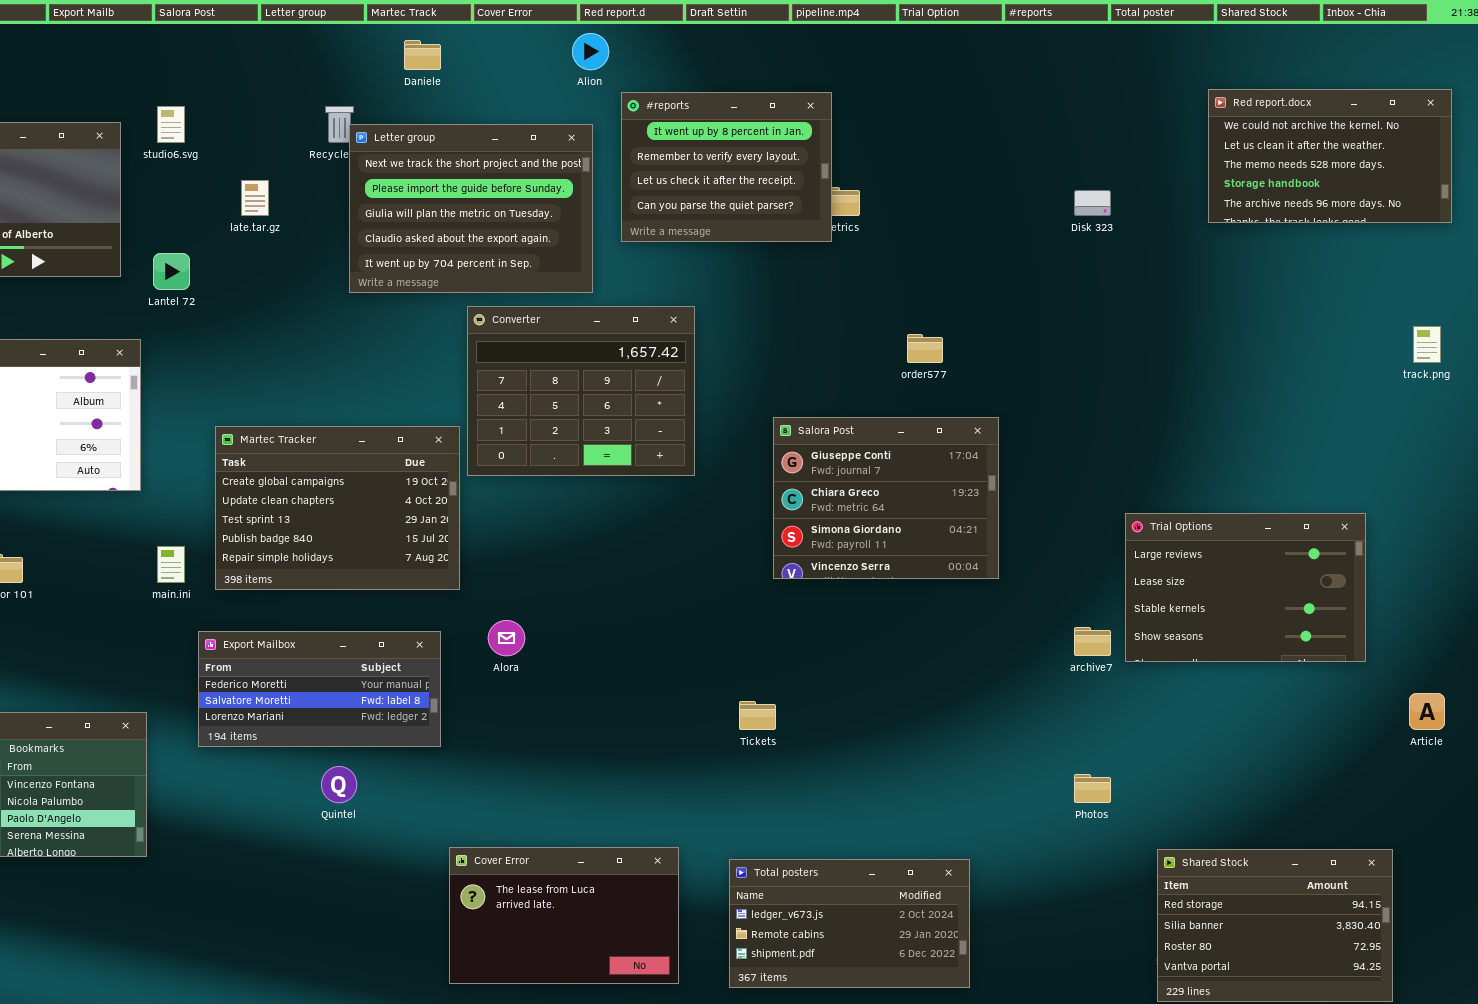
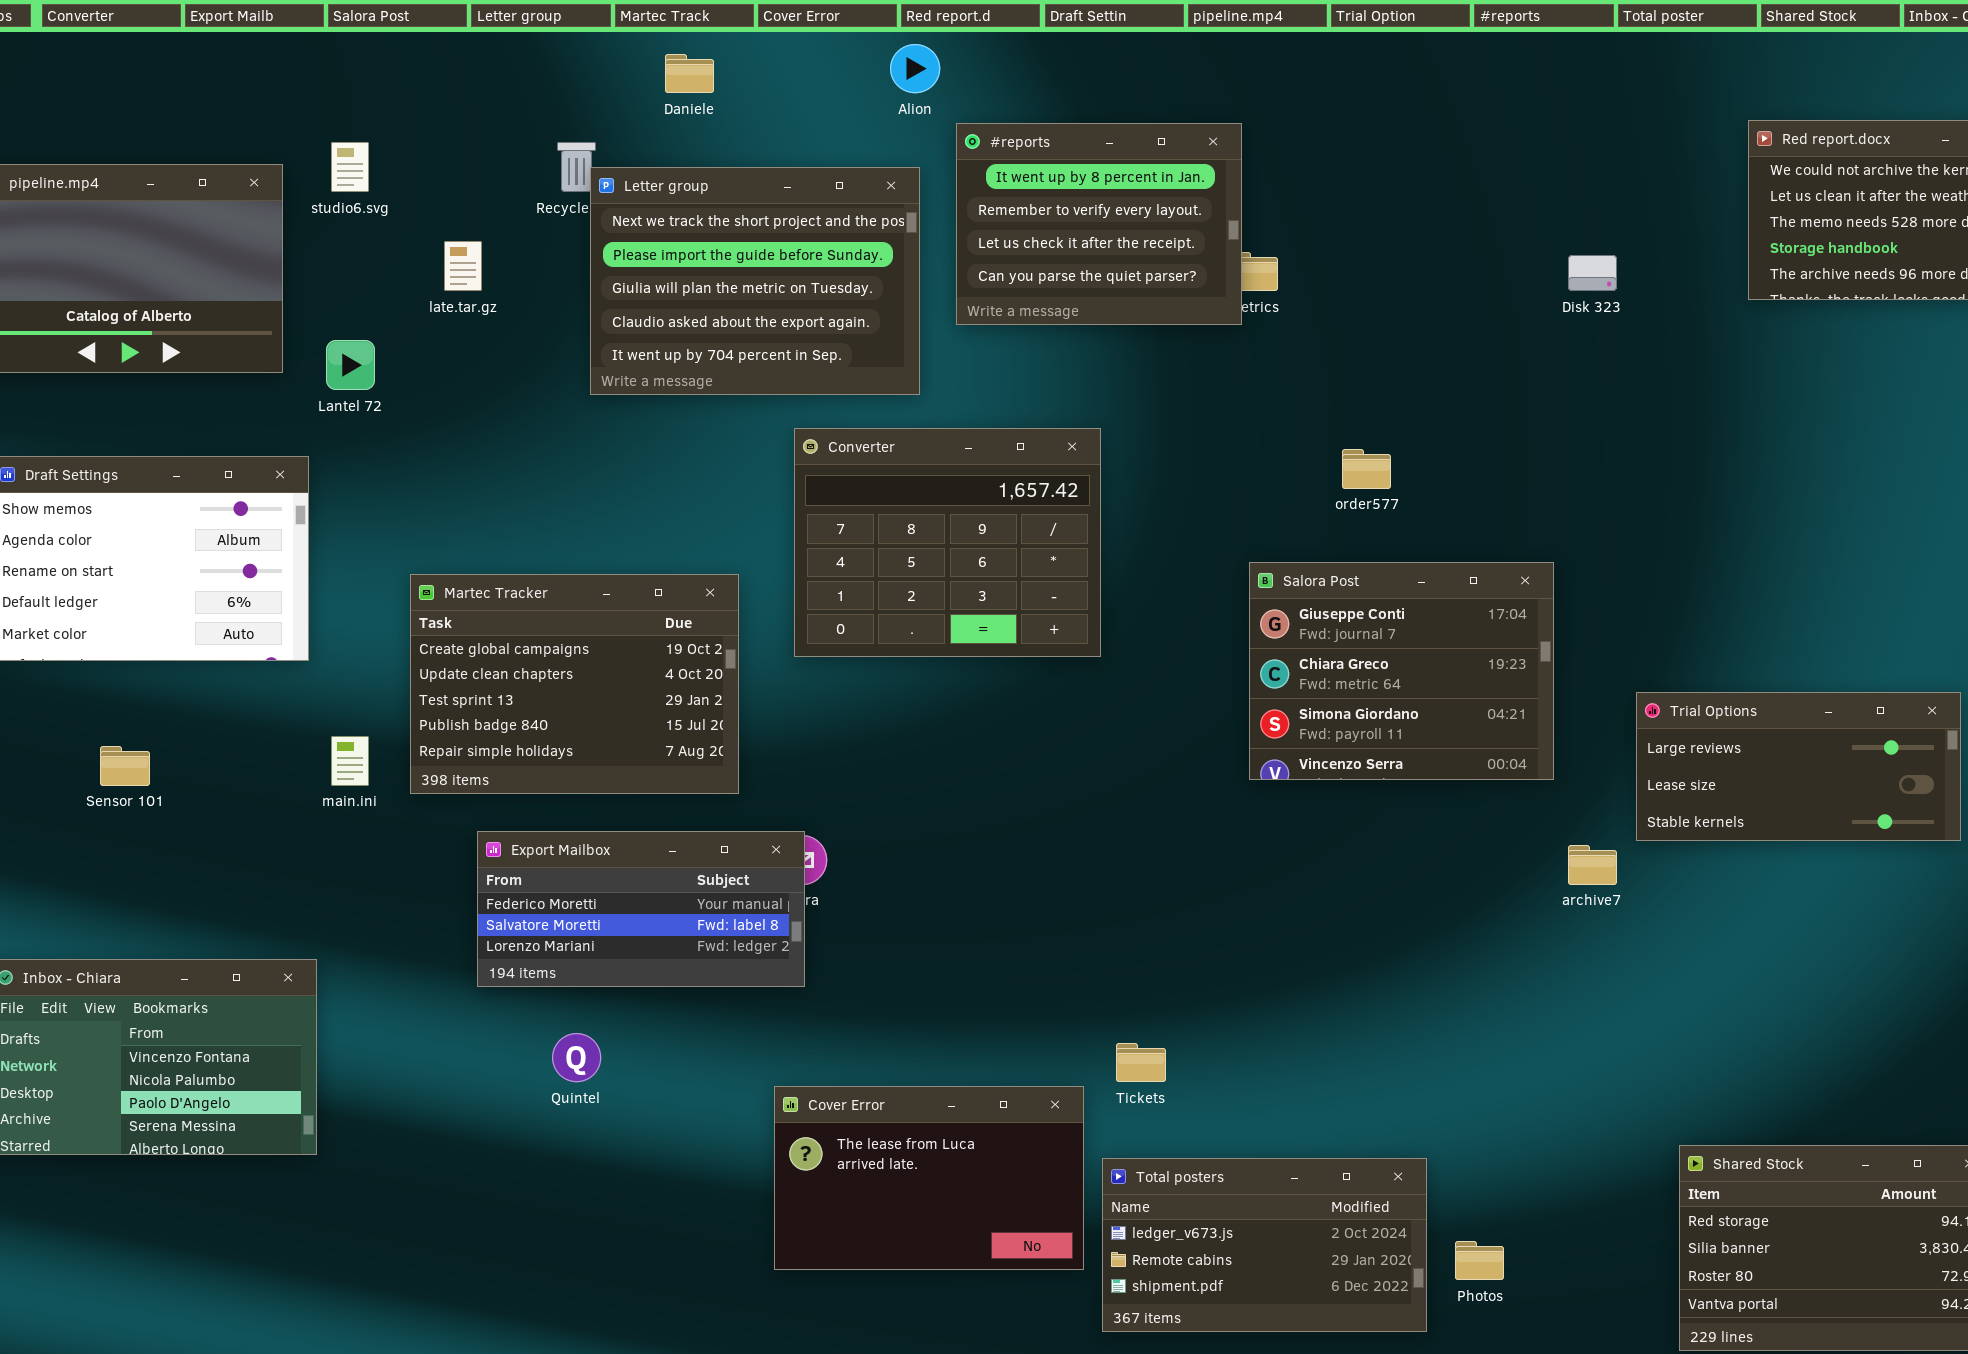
Converter: [467,306,695,476] -> [794,428,1101,657], moved
Salora Post: [773,417,999,579] -> [1249,562,1554,780], moved
Trial Options: [1125,513,1366,662] -> [1636,692,1961,841], resized
Export Mailbox: [198,631,441,747] -> [477,831,805,987], moved
Tickets: [739,701,776,730] -> [1116,1043,1166,1082], moved
Photos: [1074,774,1111,803] -> [1455,1241,1504,1280], moved
Cover Error: [449,847,679,984] -> [774,1086,1084,1270], moved

